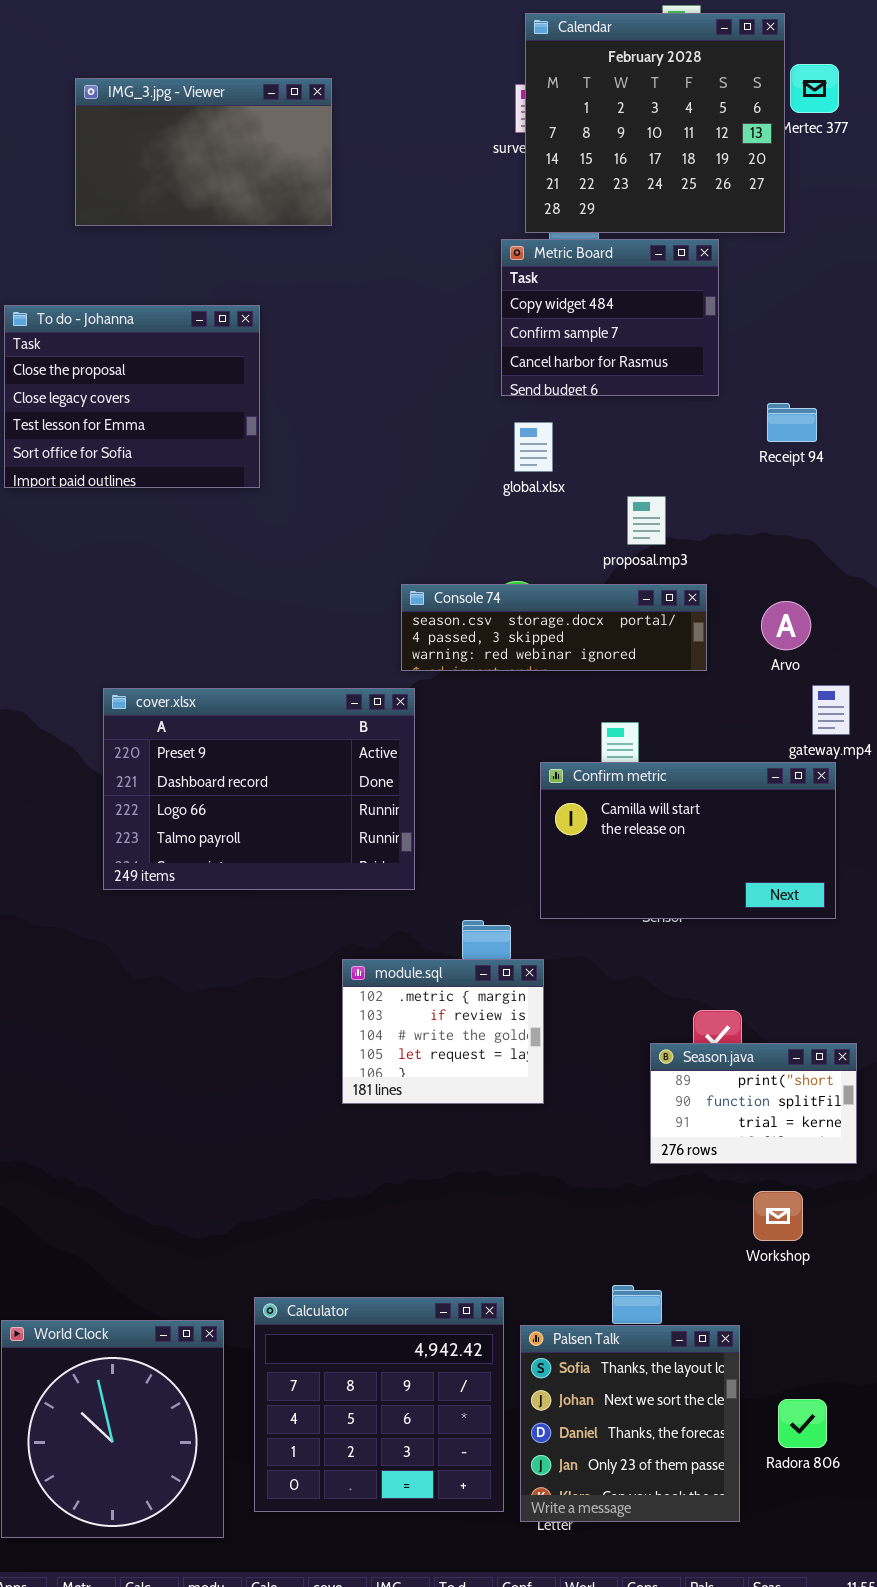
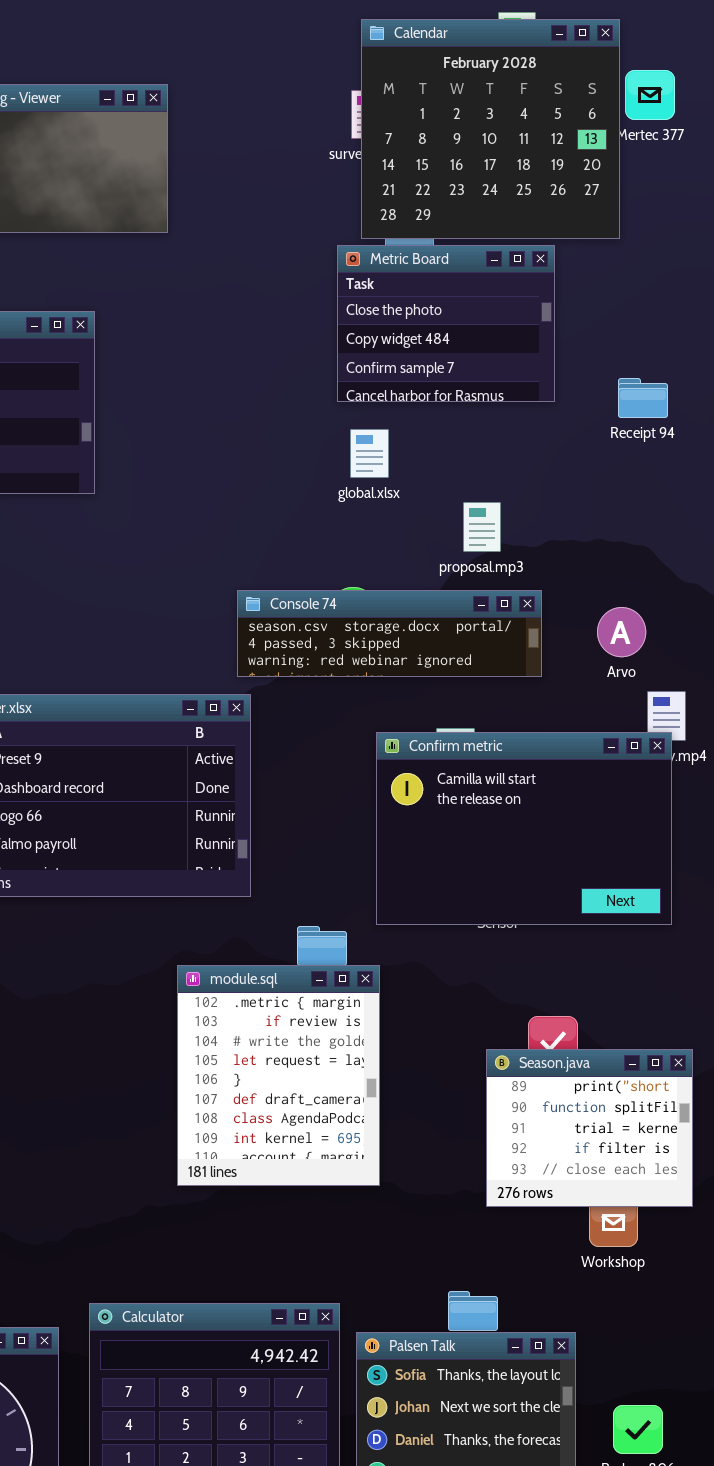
Metric Board: [501,239,719,396] -> [337,245,555,402], scrolled up 1 row
Receipt 94: [767,403,817,442] -> [618,378,668,418], moved
Confirm metric: [540,762,836,919] -> [376,732,672,925], resized
module.sql: [342,959,544,1104] -> [177,965,380,1186], resized
Season.java: [650,1043,857,1164] -> [486,1049,693,1207], resized

